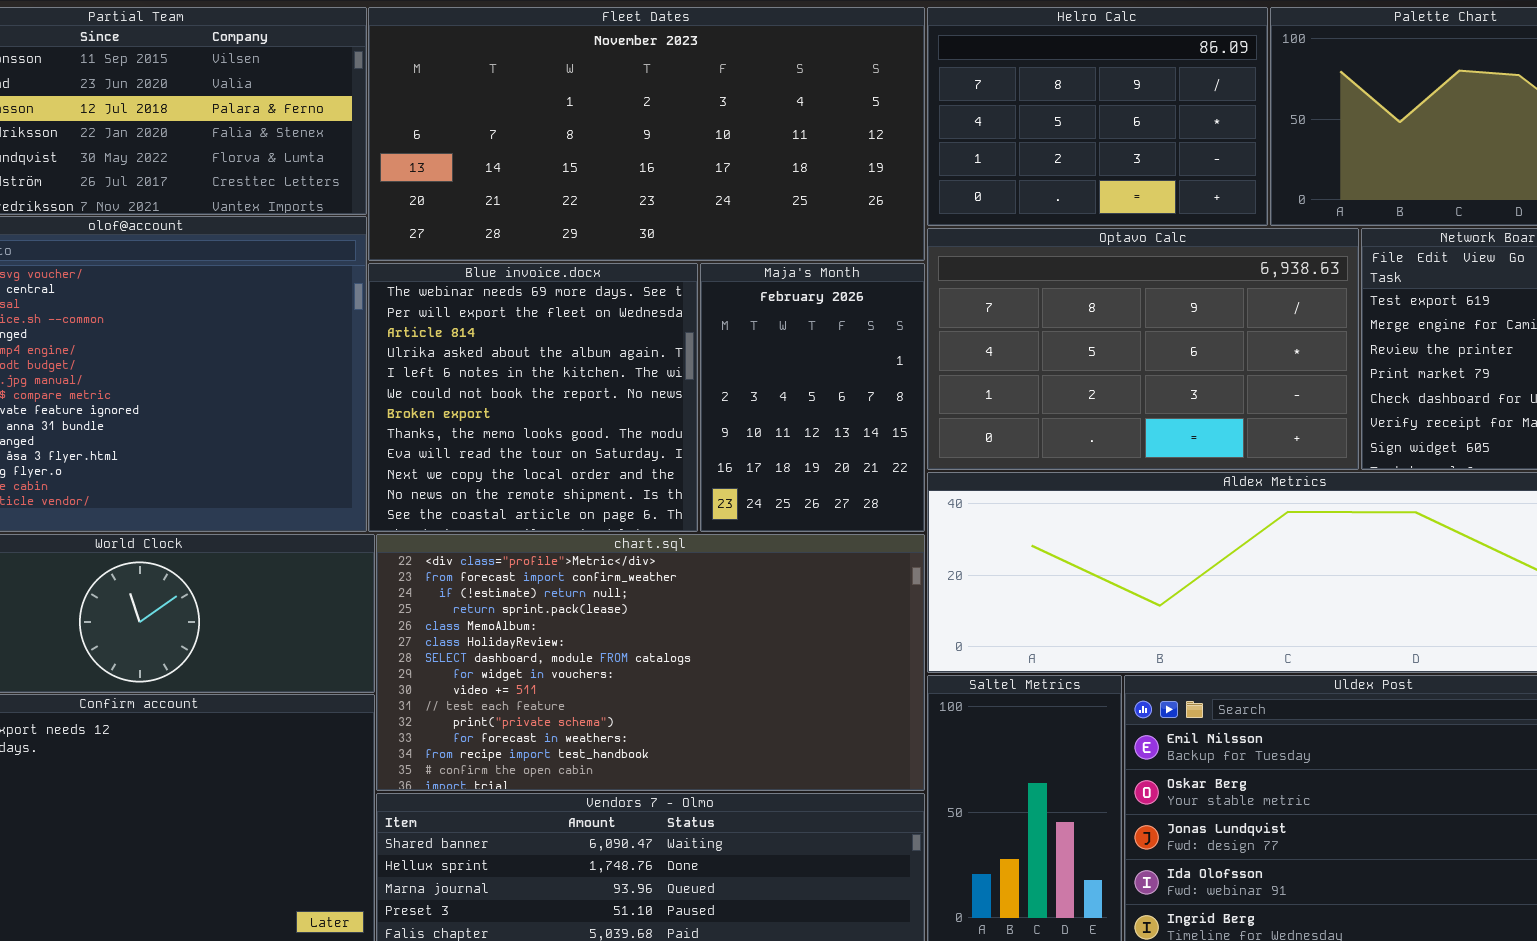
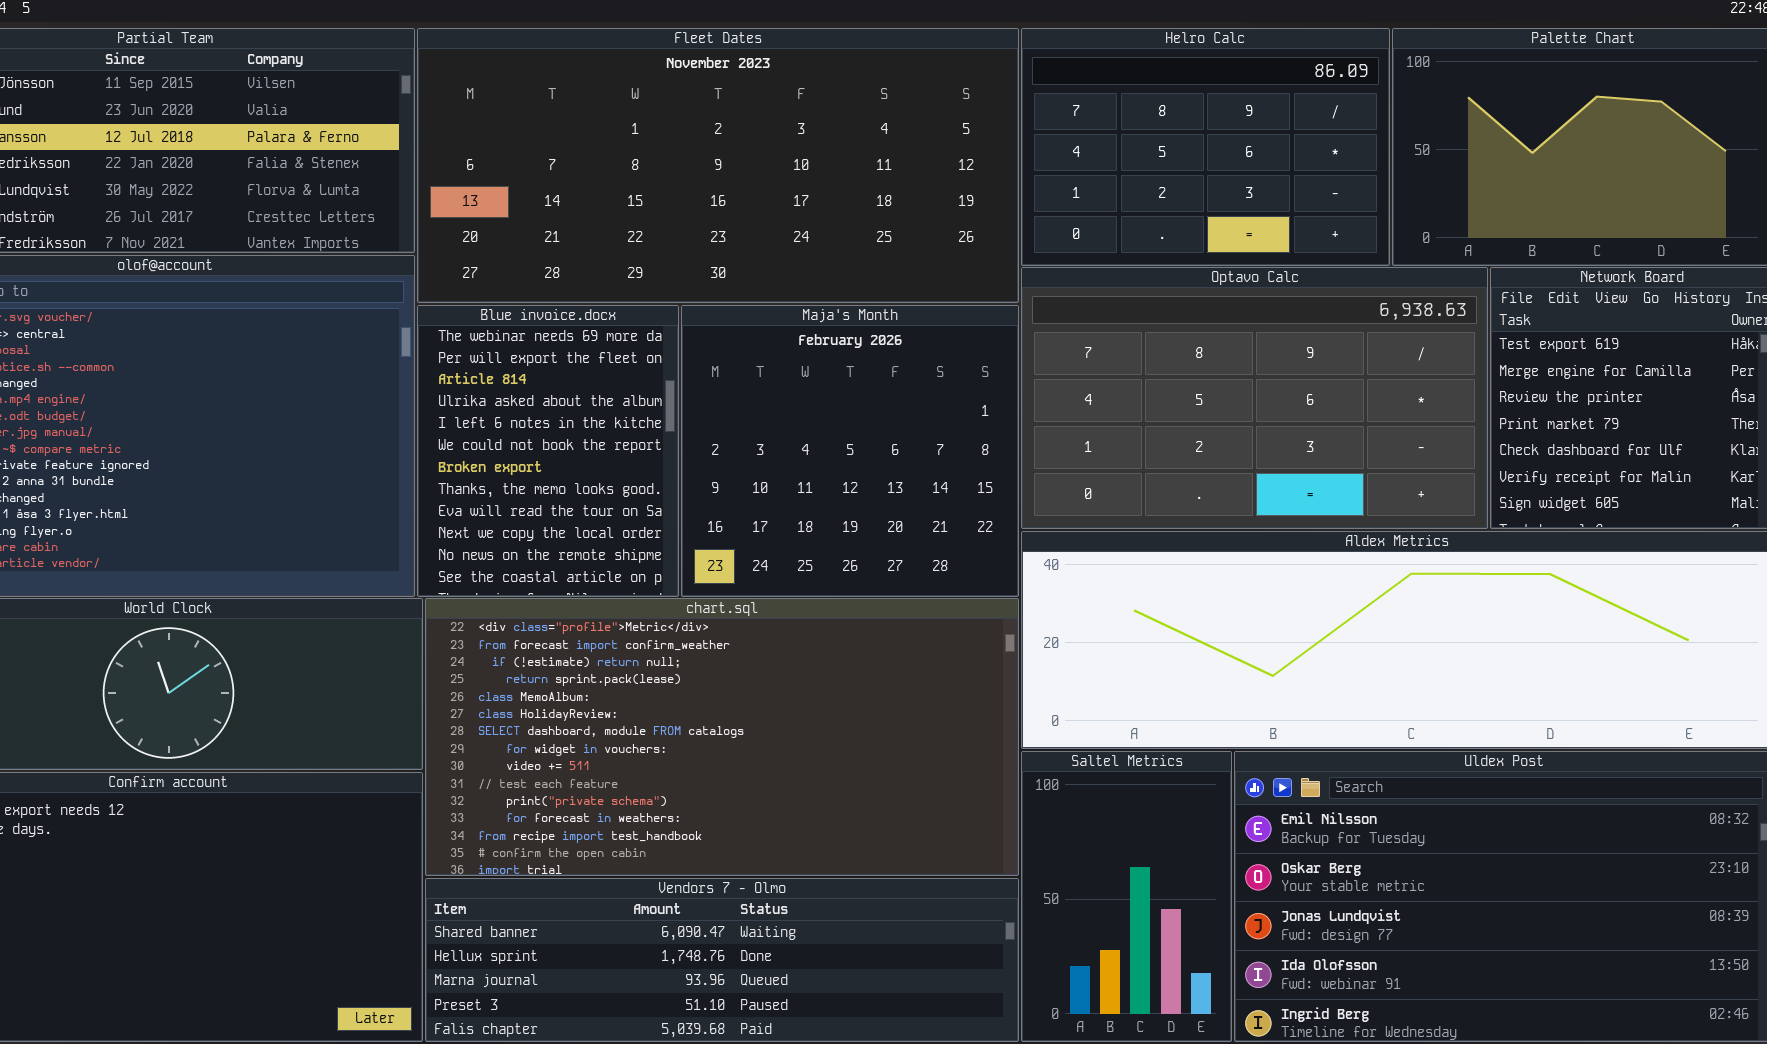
Blue invoice.docx: [368,263,698,532] -> [417,305,679,597], resized
Maja's Month: [700,263,925,532] -> [681,305,1019,597], resized

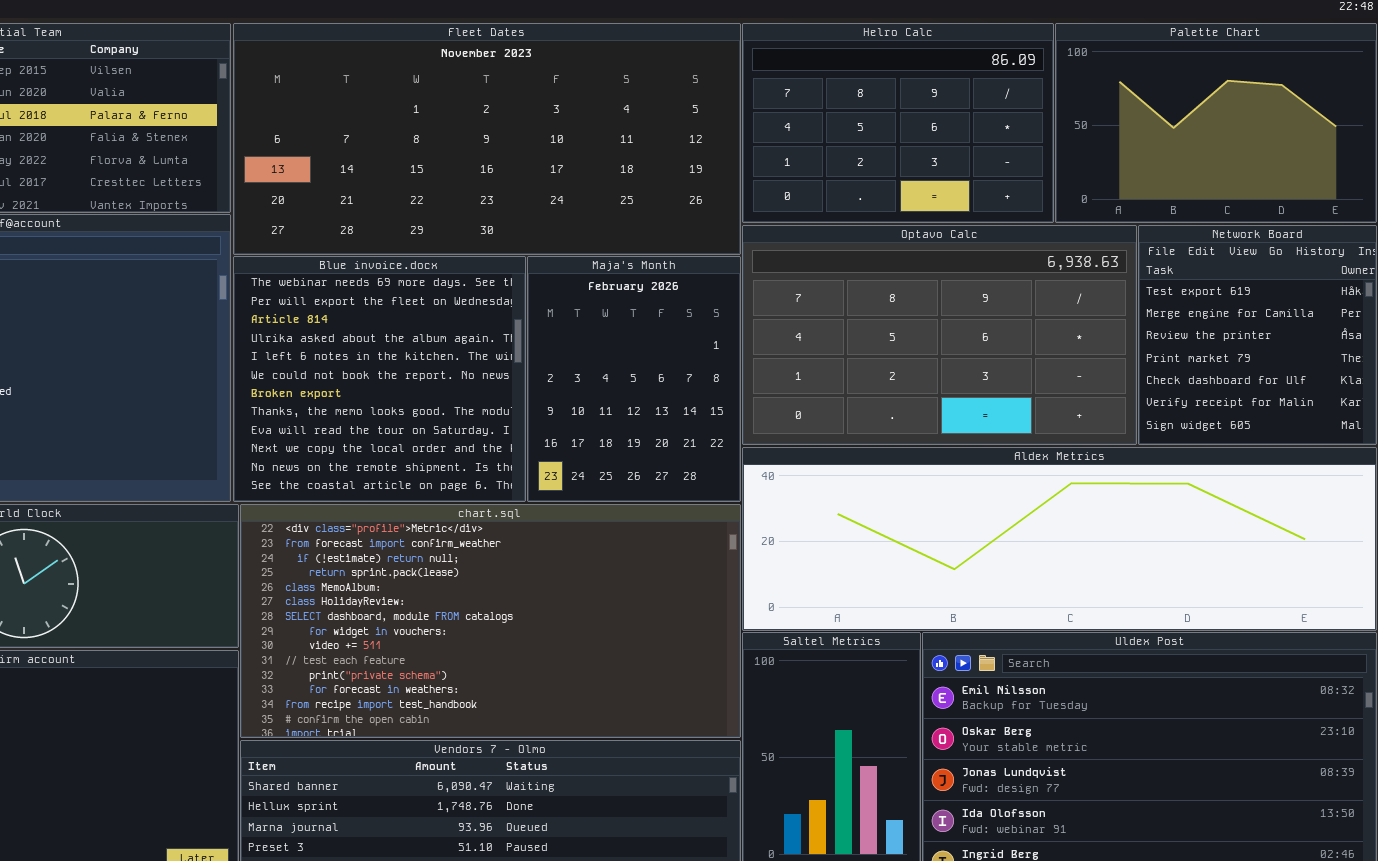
Blue invoice.docx: [417,305,679,597] -> [233,256,526,502], resized
Maja's Month: [681,305,1019,597] -> [527,256,741,502], resized

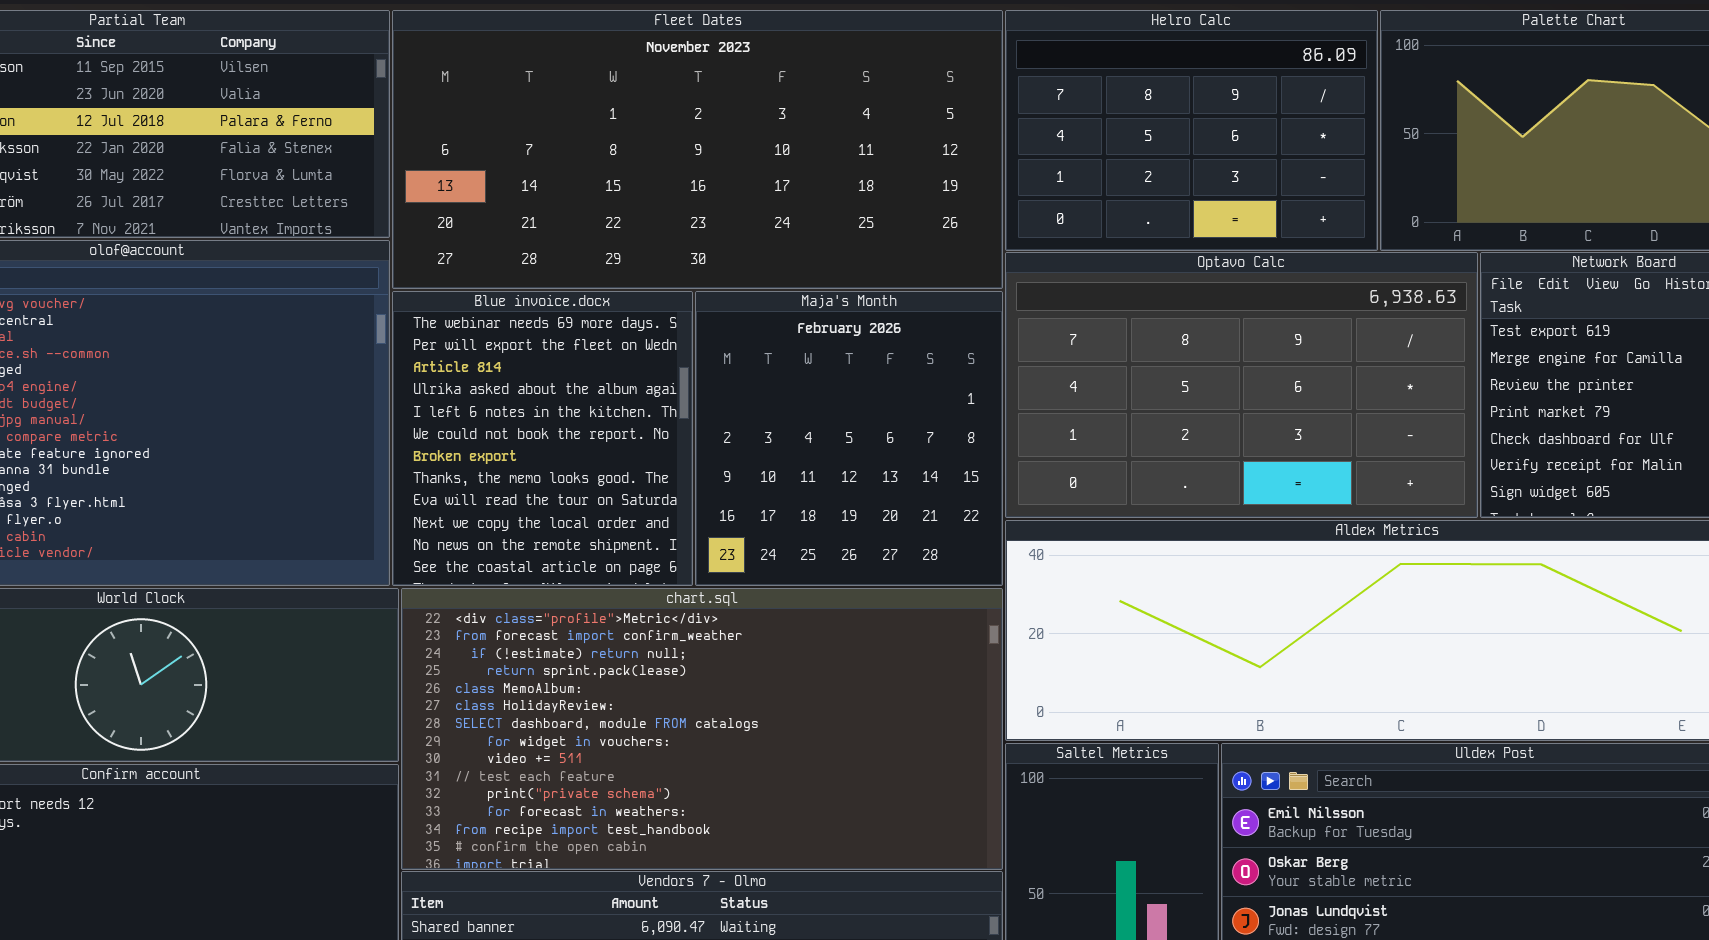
Blue invoice.docx: [233,256,526,502] -> [392,291,693,586], resized
Maja's Month: [527,256,741,502] -> [695,291,1003,586], resized

